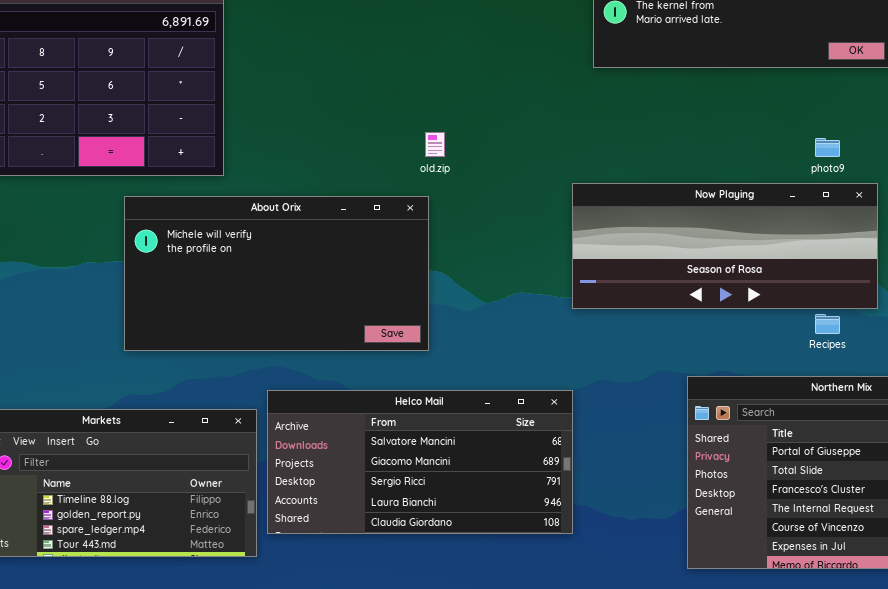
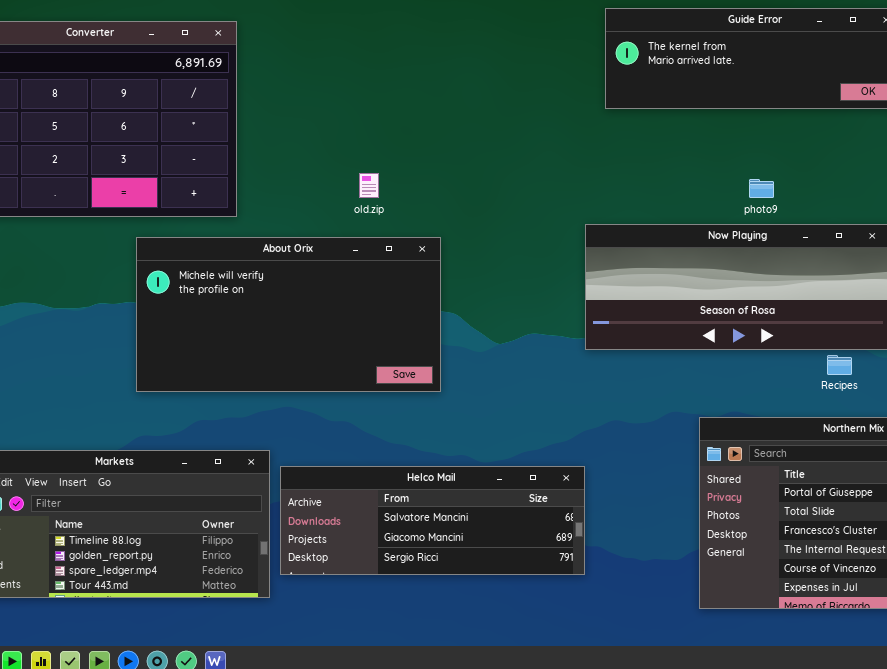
old.zip: [425,132,445,157] -> [359,173,379,198], moved
photo9: [815,138,840,157] -> [749,179,774,198], moved
Helco Mail: [267,390,573,534] -> [280,466,585,575], resized

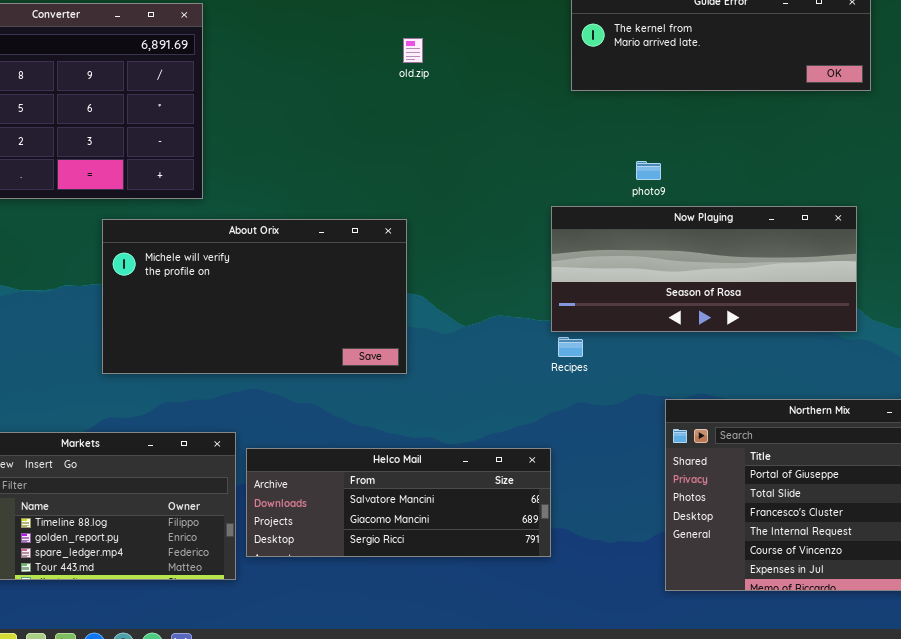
old.zip: [359,173,379,198] -> [403,38,423,63], moved
photo9: [749,179,774,198] -> [636,161,661,180], moved
Recipes: [827,355,852,375] -> [558,337,583,357], moved

